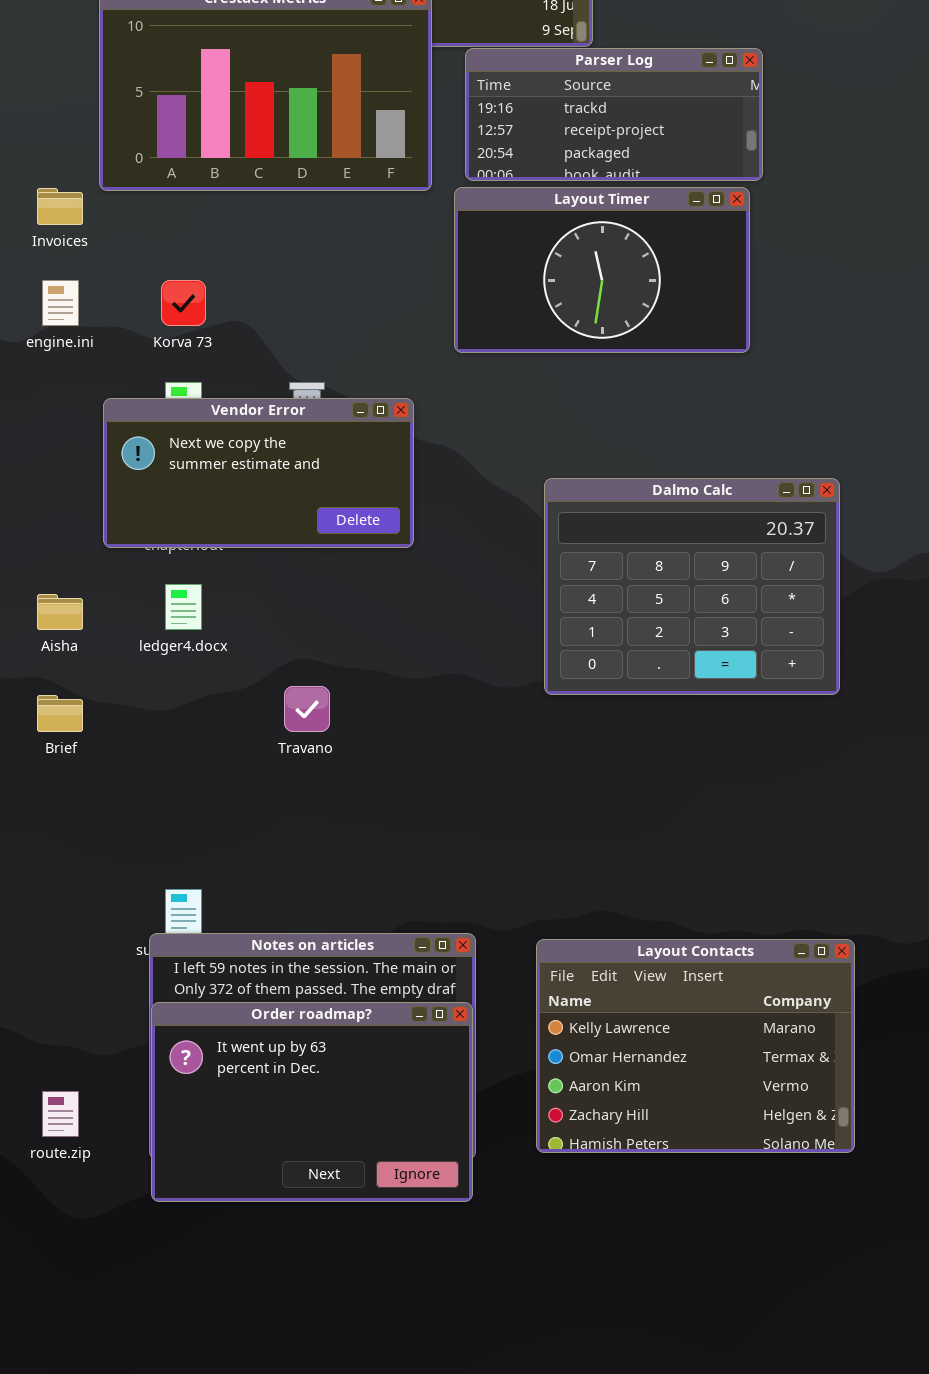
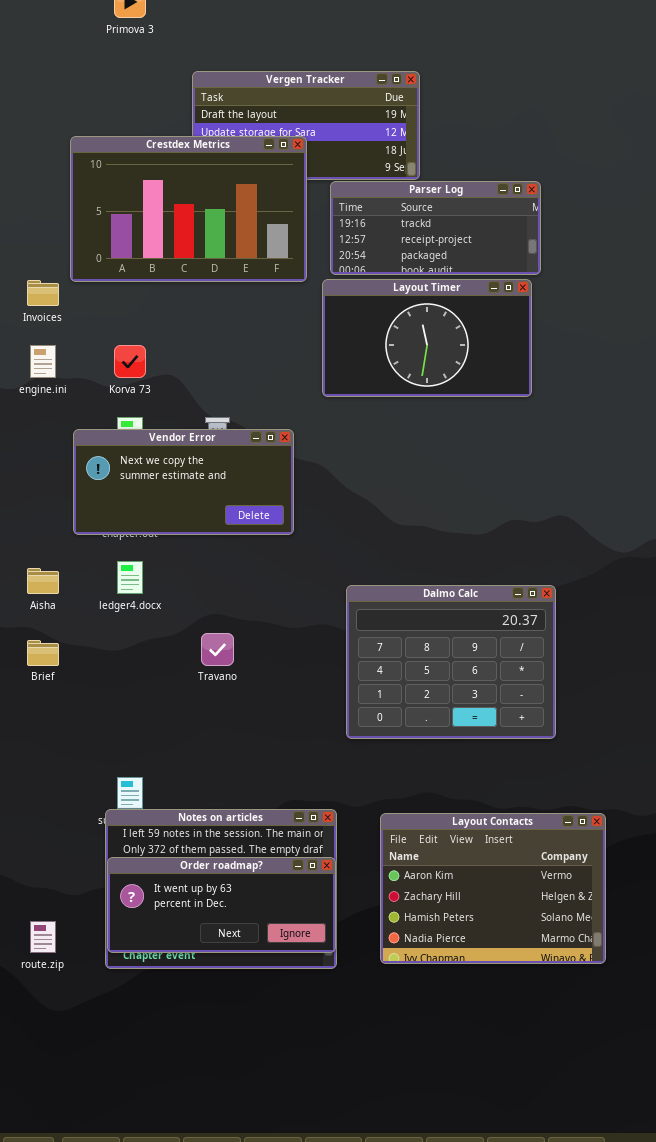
Dalmo Calc: [544,478,840,695] -> [346,585,556,739], moved
Layout Contacts: [536,939,855,1153] -> [380,813,606,964], scrolled down 2 rows
Order roadmap?: [151,1002,473,1202] -> [107,857,336,953], resized

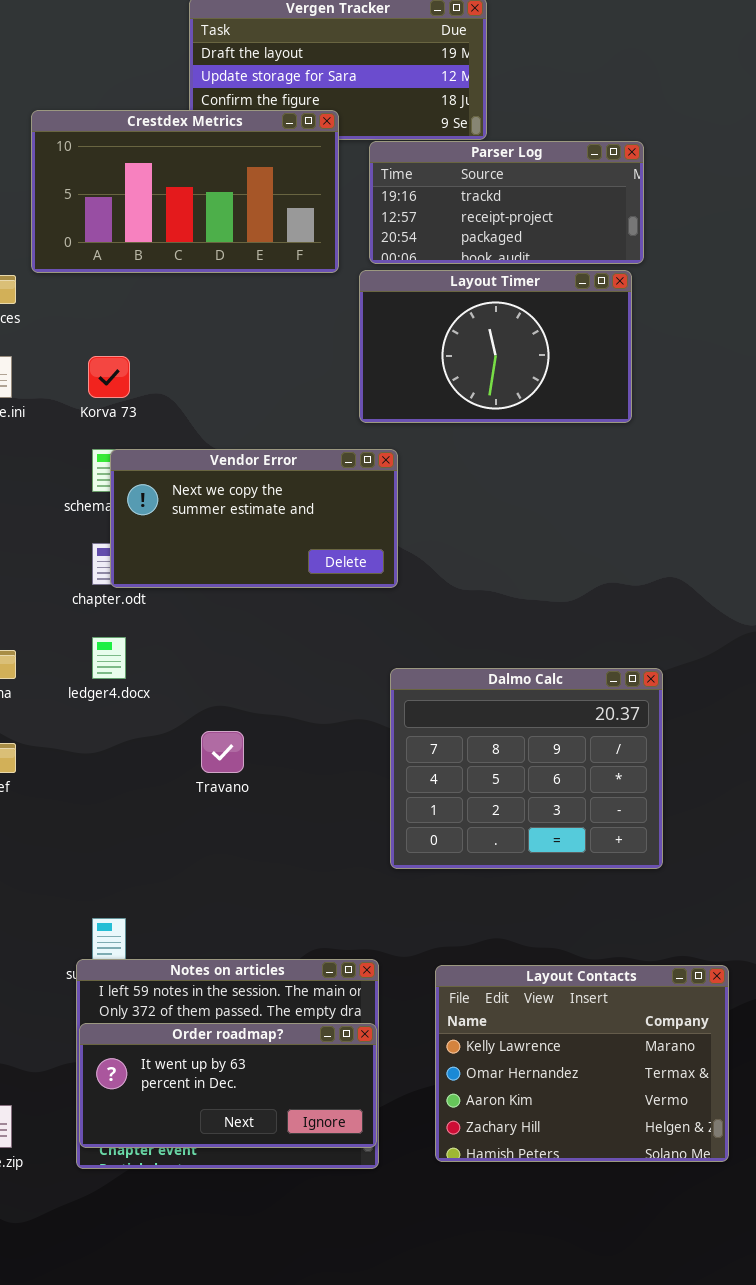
Crestdex Metrics: [70,136,307,282] -> [31,110,339,273], resized
Vendor Error: [73,429,294,535] -> [110,449,398,588], moved
Layout Contacts: [380,813,606,964] -> [435,965,729,1162], scrolled up 2 rows

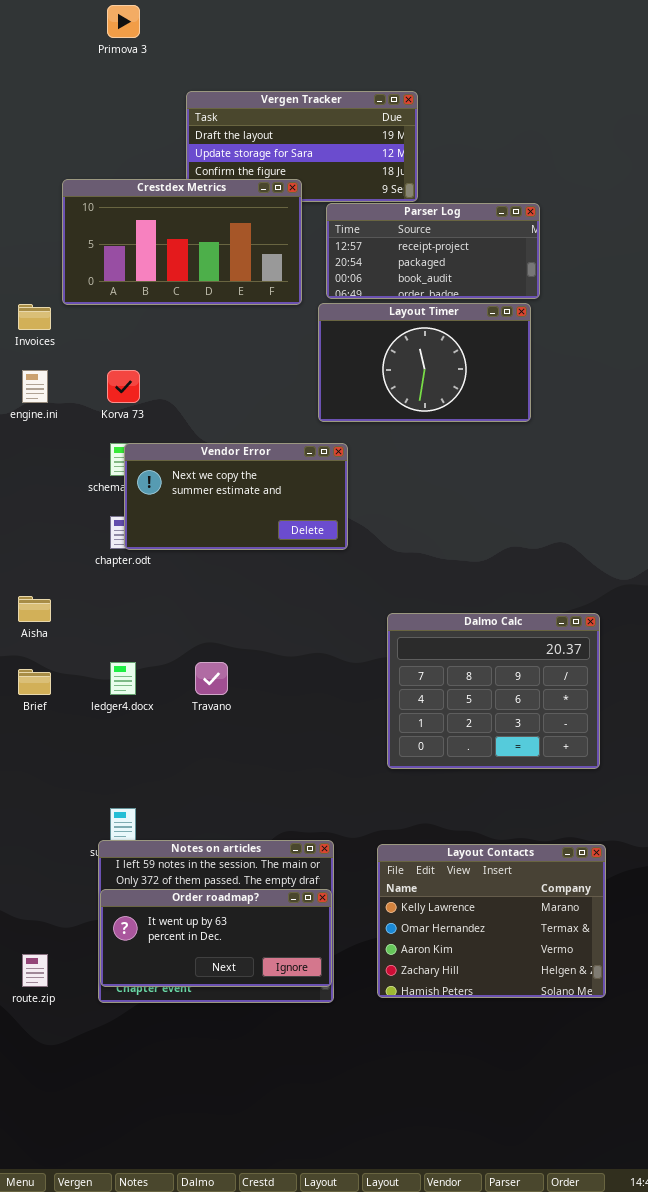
Parser Log: [369,141,644,264] -> [326,203,540,299], scrolled down 1 row
ledger4.docx: [92,637,126,679] -> [110,662,136,695], moved
Dalmo Calc: [390,668,663,869] -> [387,613,600,769], moved

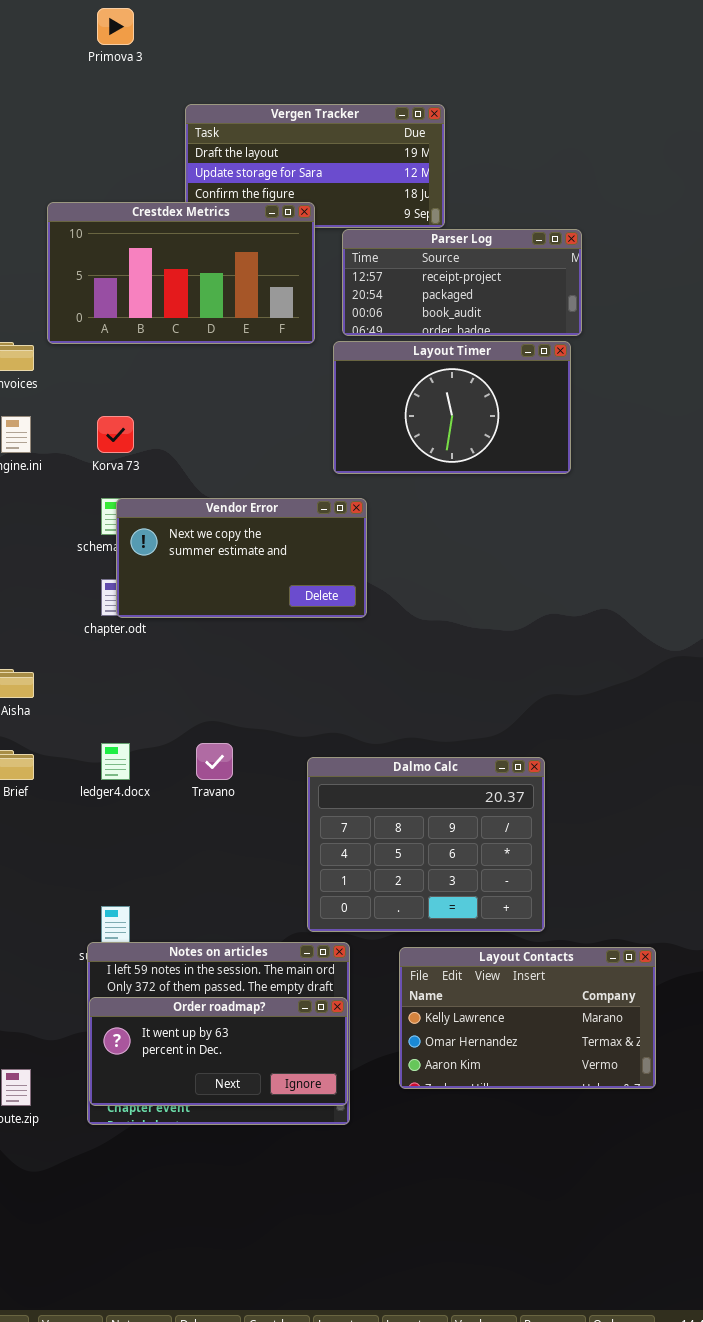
Dalmo Calc: [387,613,600,769] -> [307,757,545,932], moved
Layout Contacts: [377,844,606,998] -> [399,947,656,1089], resized

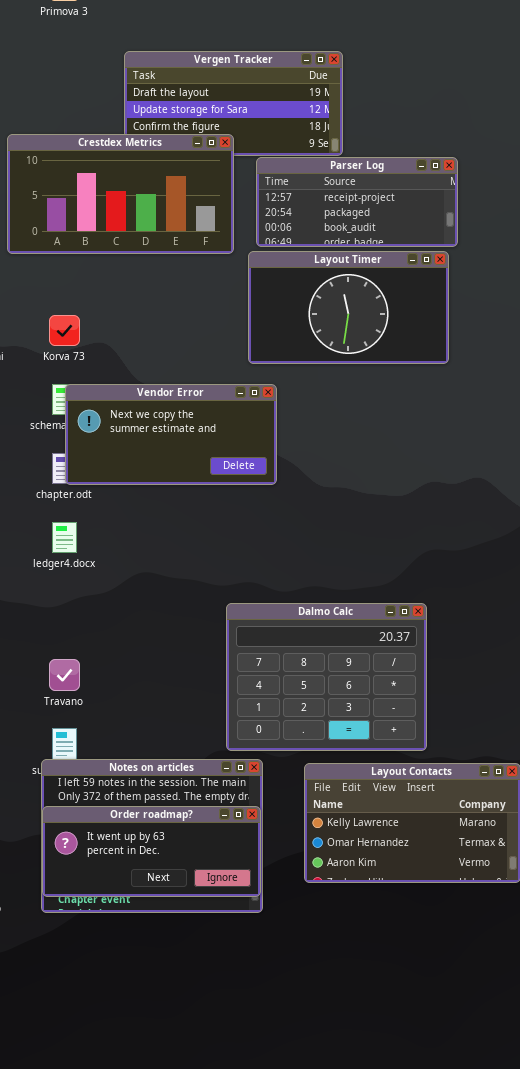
ledger4.docx: [101,743,130,780] -> [52,522,77,553], moved
Travano: [196,743,233,780] -> [49,659,80,691], moved

